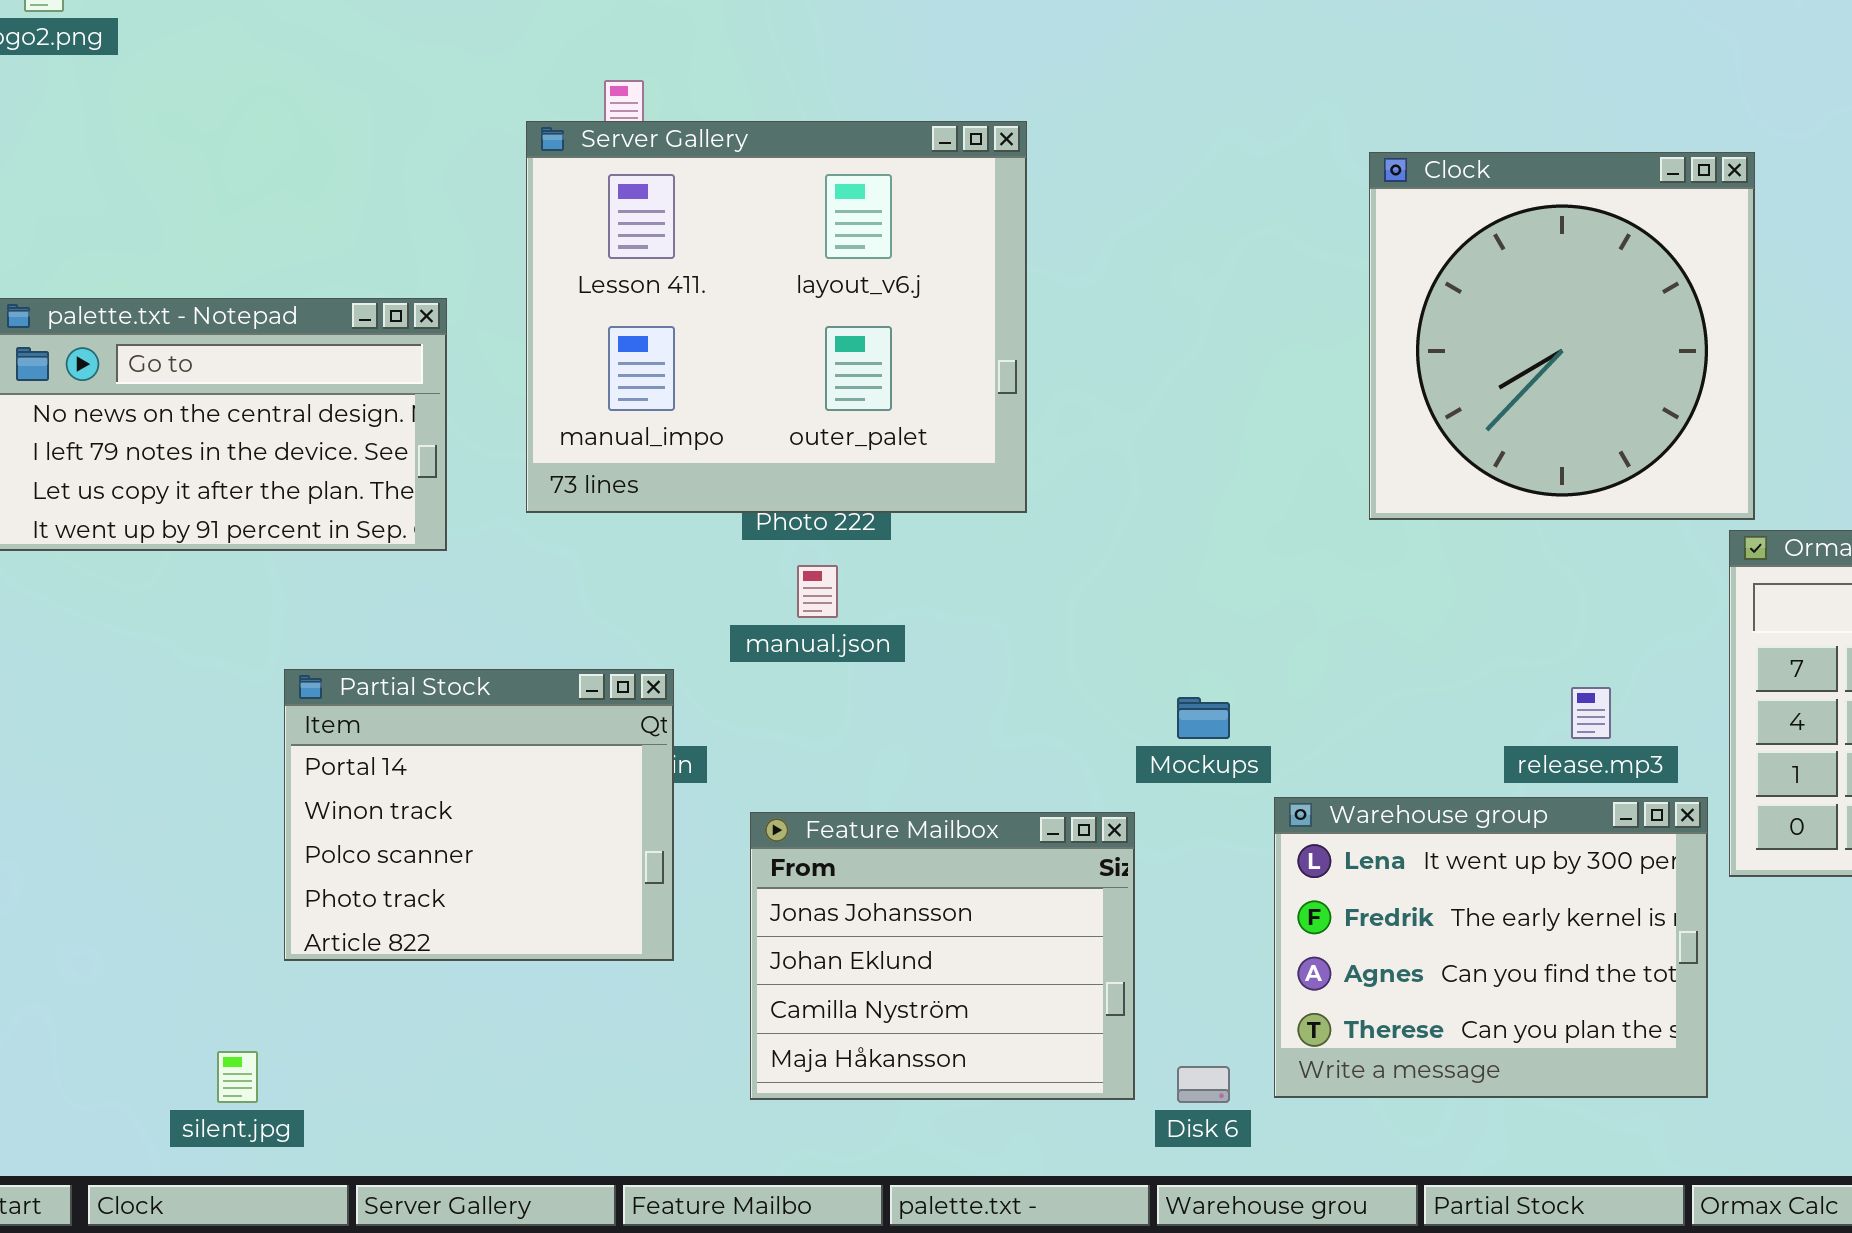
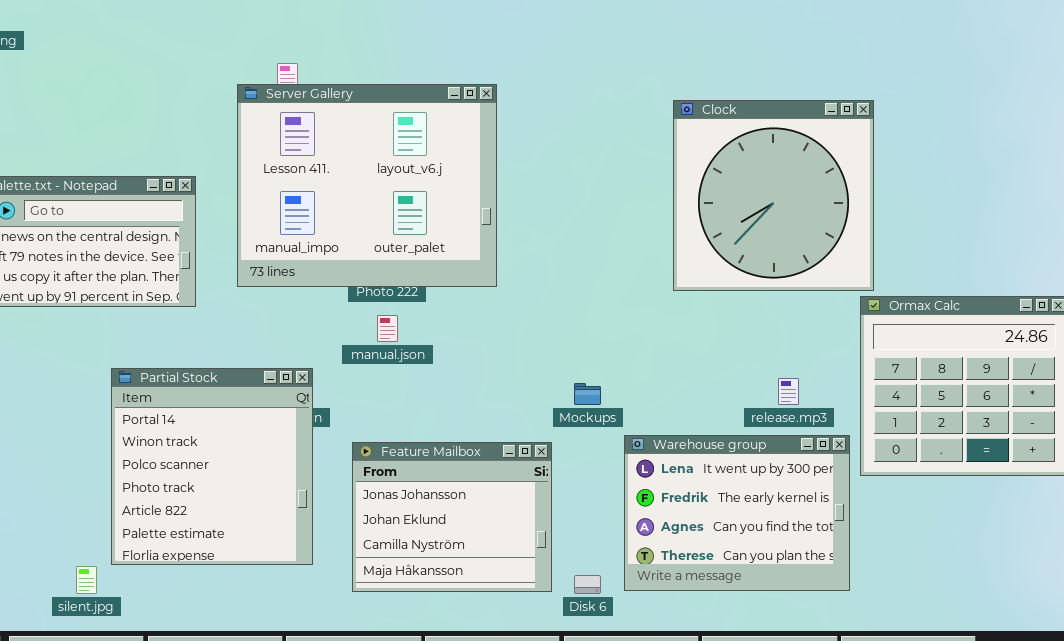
Partial Stock: [284,669,674,961] -> [111,368,313,565], resized

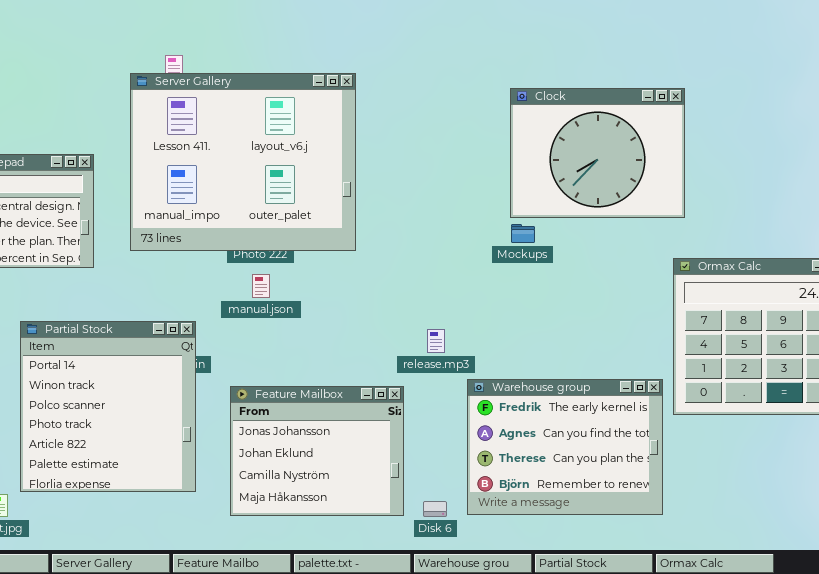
Clock: [673,100,874,291] -> [510,88,685,218], resized
release.mp3: [778,378,799,405] -> [427,329,445,353], moved
Mockups: [574,383,601,405] -> [511,224,535,243], moved
Warehouse group: [624,435,850,591] -> [467,379,663,515], scrolled down 1 row

